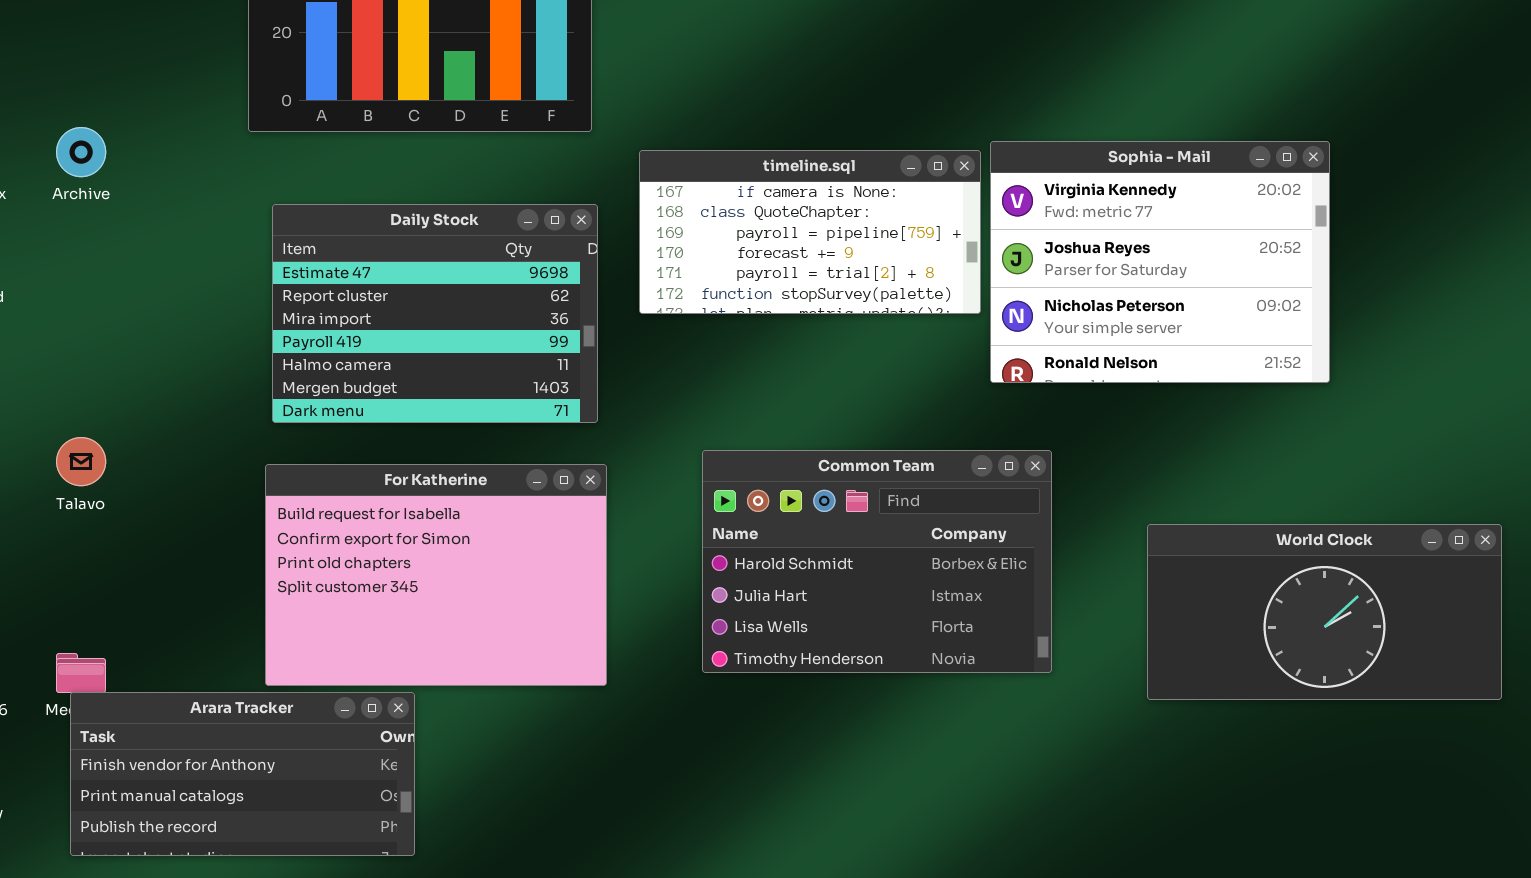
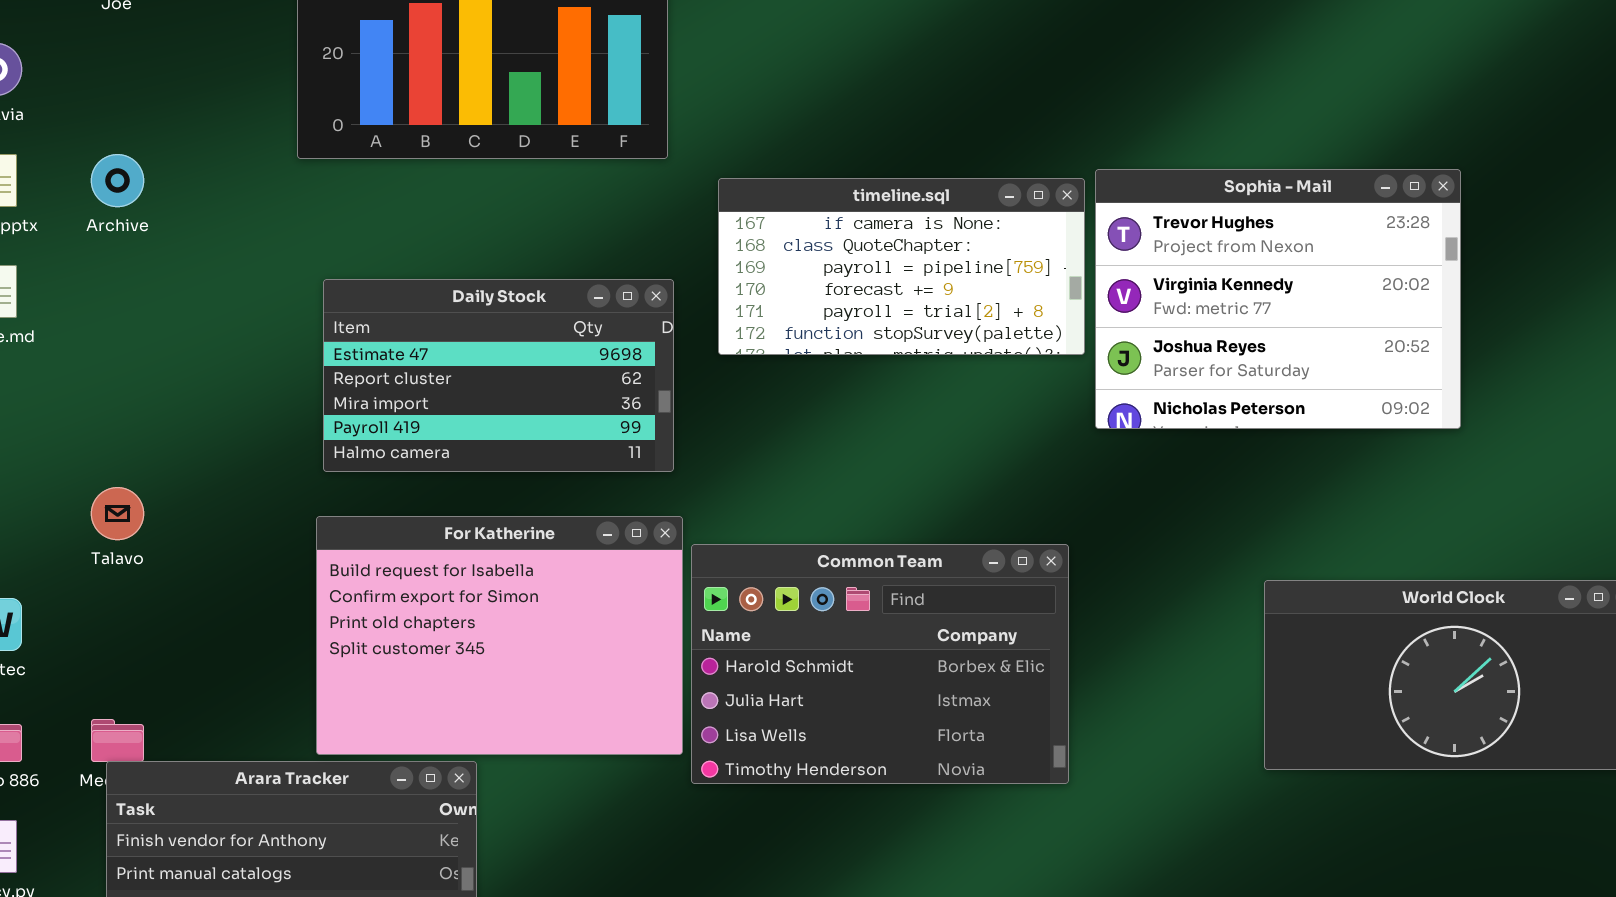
Sophia - Mail: [990,141,1330,383] -> [1095,169,1461,429], scrolled up 1 row
Daily Stock: [272,204,598,423] -> [323,279,674,472], resized
Common Team: [702,450,1052,673] -> [691,544,1069,784], moved

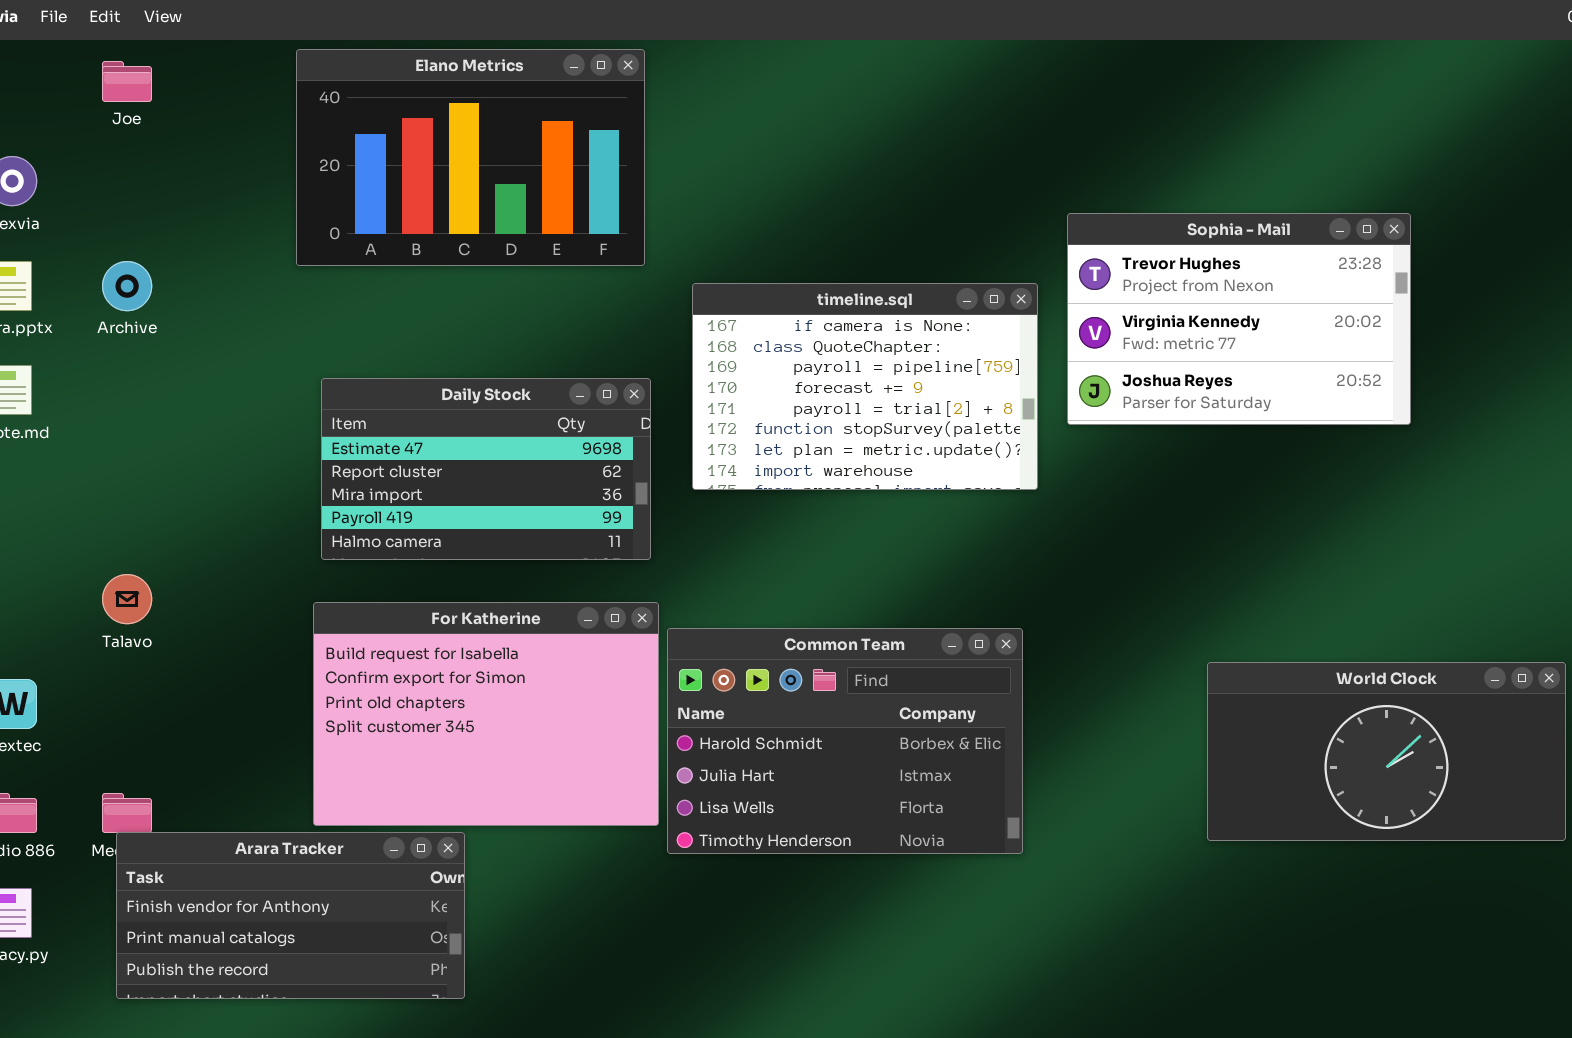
Sophia - Mail: [1095,169,1461,429] -> [1067,213,1411,425], moved, resized
timeline.sql: [718,178,1085,355] -> [692,283,1038,490], resized

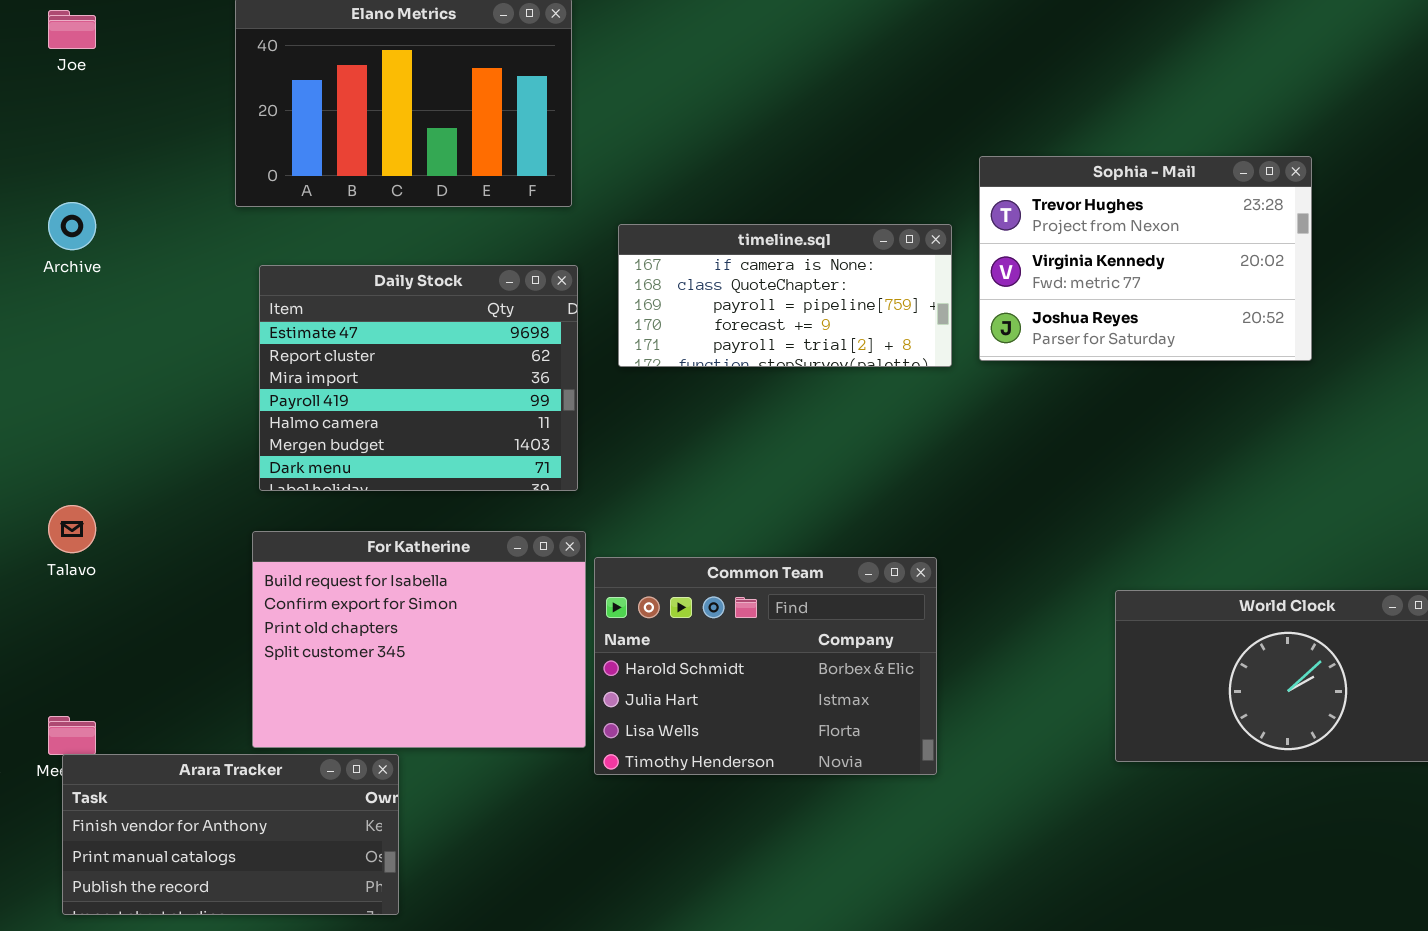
timeline.sql: [692,283,1038,490] -> [618,224,952,367], resized
Daily Stock: [321,378,651,560] -> [259,265,578,491], resized

